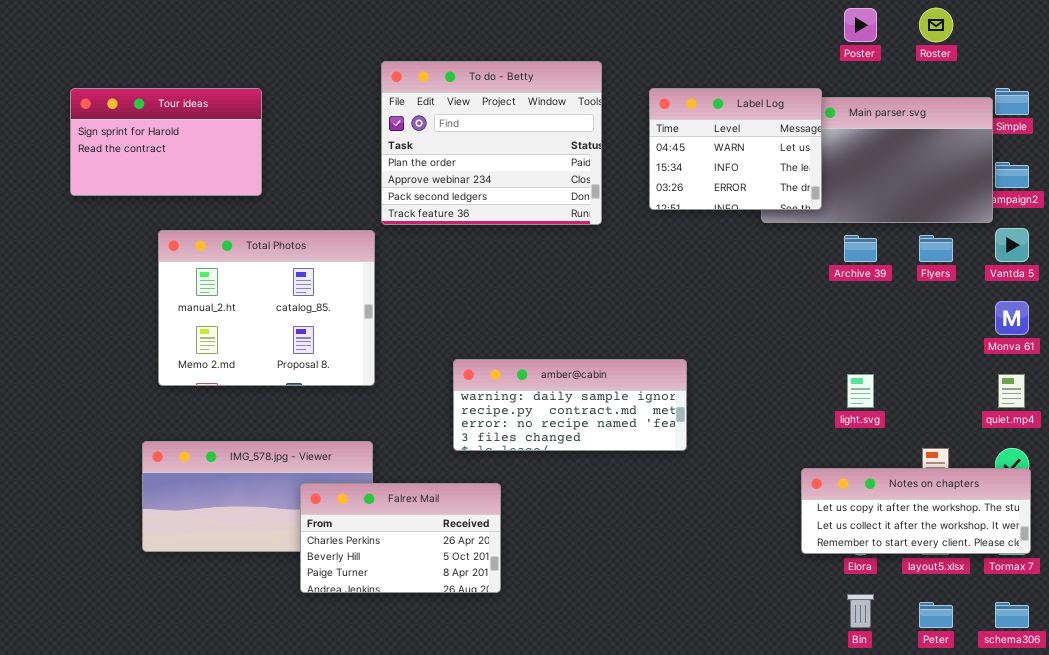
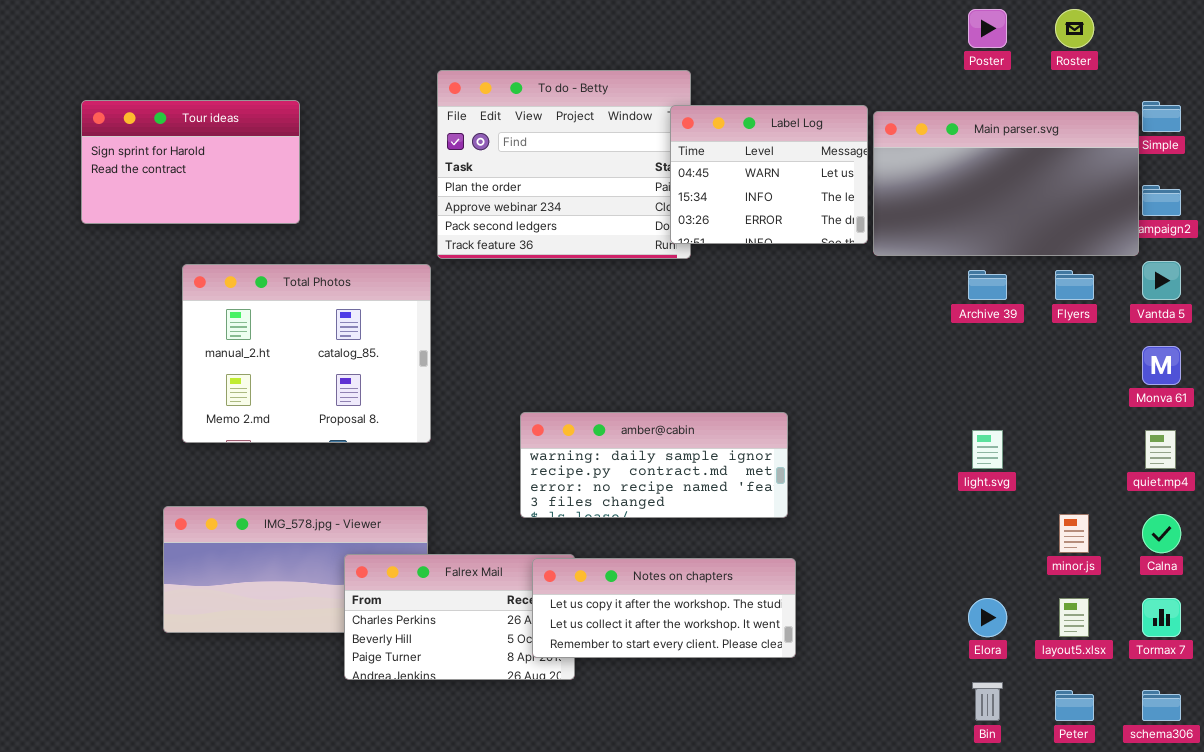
Label Log: [649,88,822,210] -> [670,105,868,244], moved
Notes on chapters: [801,468,1031,554] -> [532,558,796,658], moved

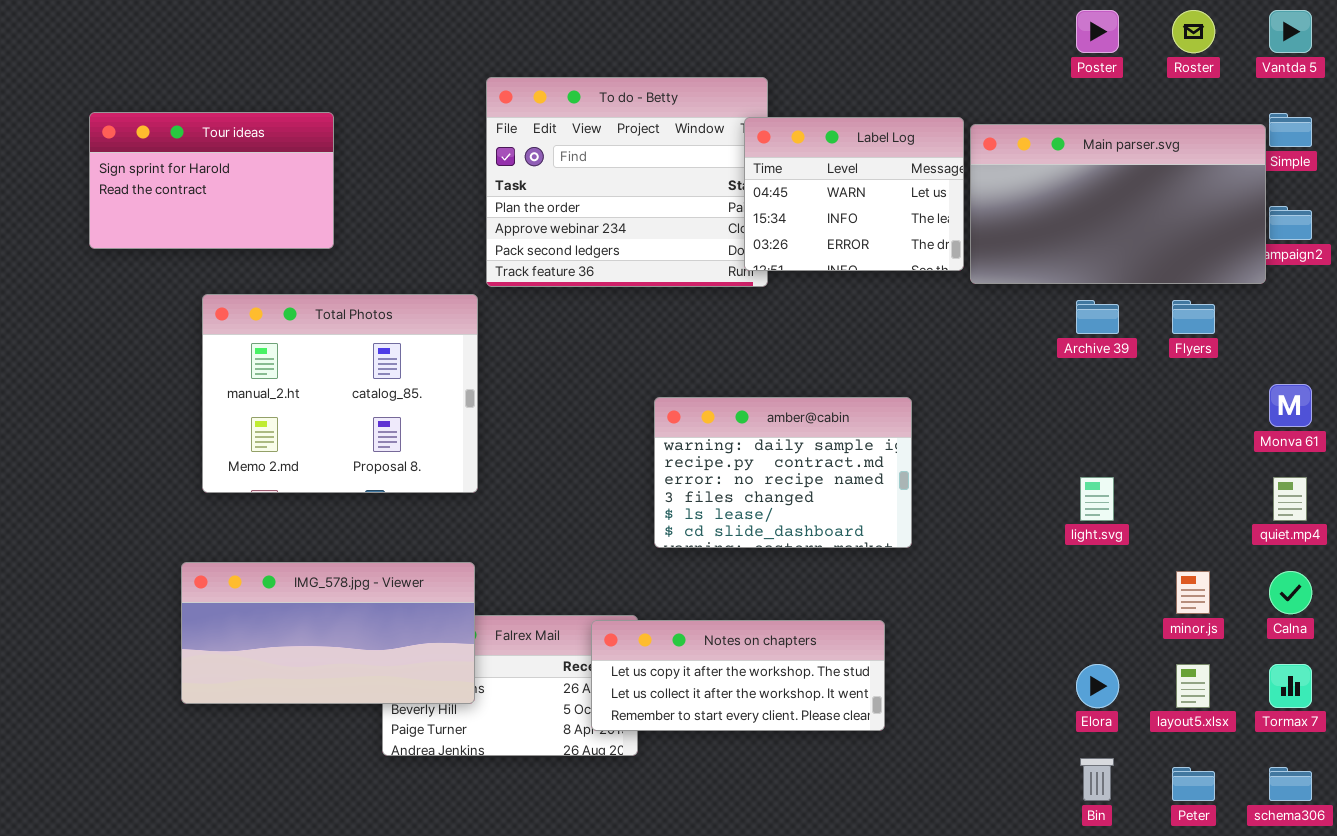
Vantda 5: [1142,261,1181,300] -> [1269,10,1312,53], moved
amber@cabin: [520,412,788,518] -> [654,397,912,548], moved, resized
IMG_578.jpg - Viewer: [163,506,428,633] -> [181,562,475,704], raised

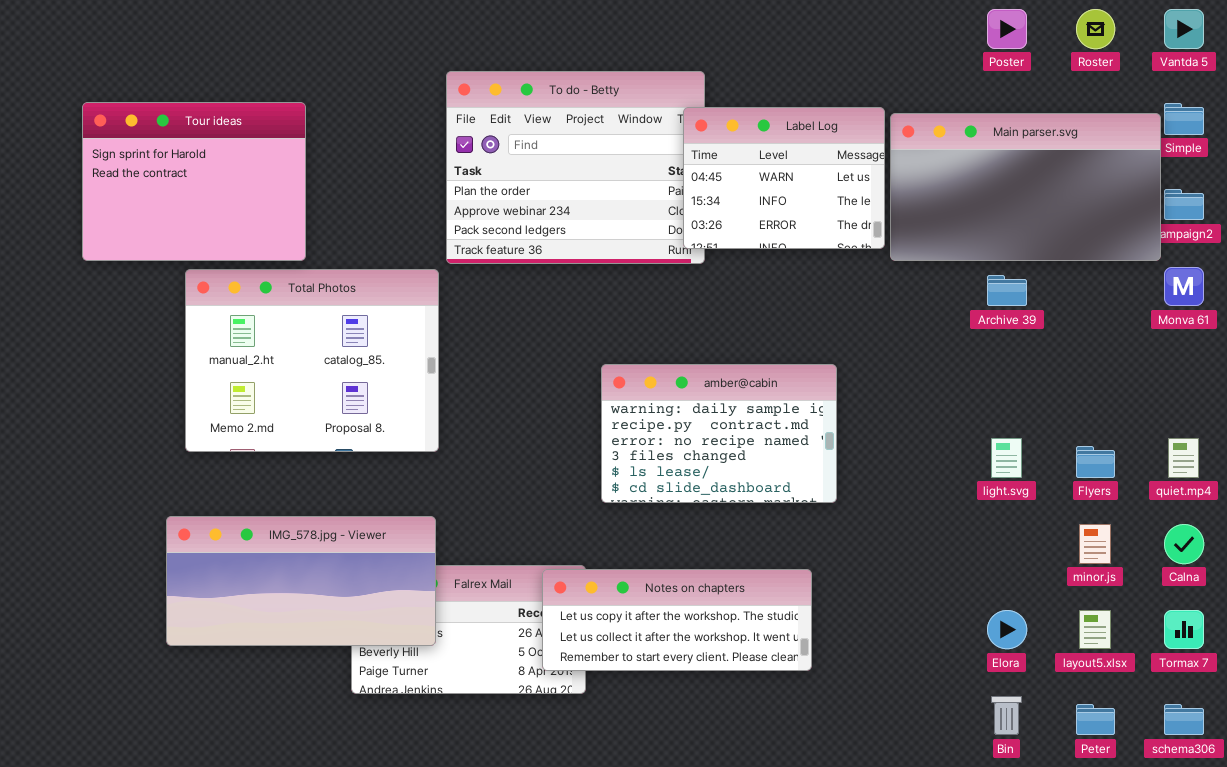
Tour ideas: [89,112,334,249] -> [82,102,306,261], resized
Flyers: [1172,300,1215,334] -> [1076,446,1115,478], moved
Monva 61: [1269,384,1312,427] -> [1164,267,1204,306], moved

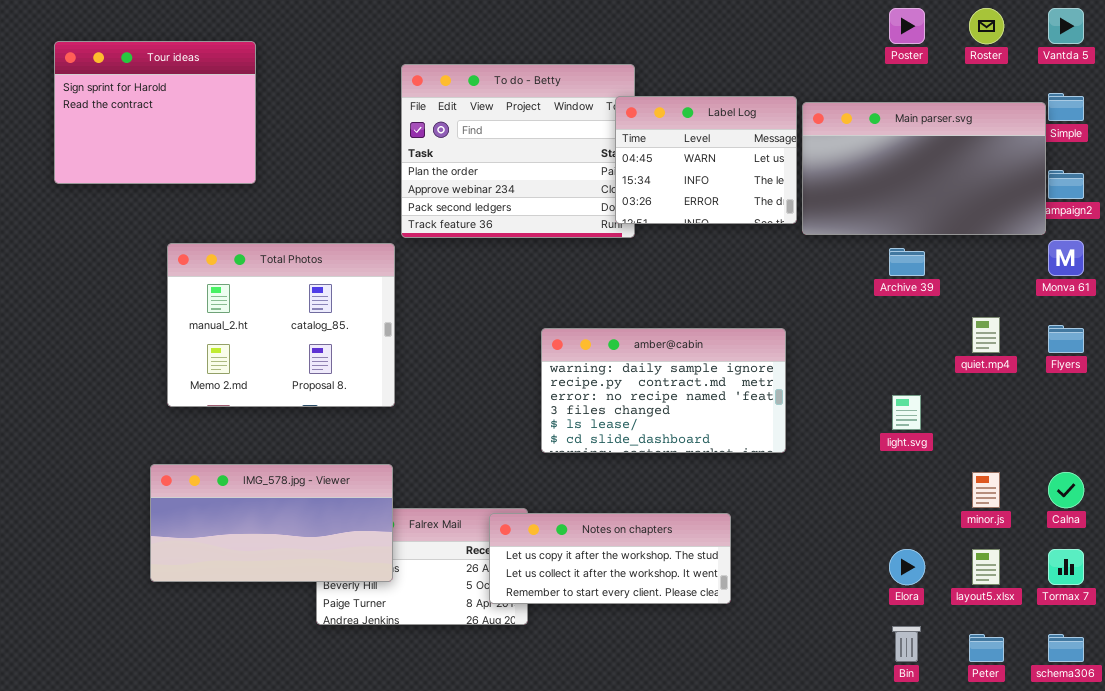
Tour ideas: [82,102,306,261] -> [54,41,256,184], moved
amber@cabin: [601,364,837,503] -> [541,328,786,453], resized
quiet.mp4: [1168,438,1199,478] -> [972,317,1000,353], moved
Flyers: [1076,446,1115,478] -> [1048,325,1084,353], moved

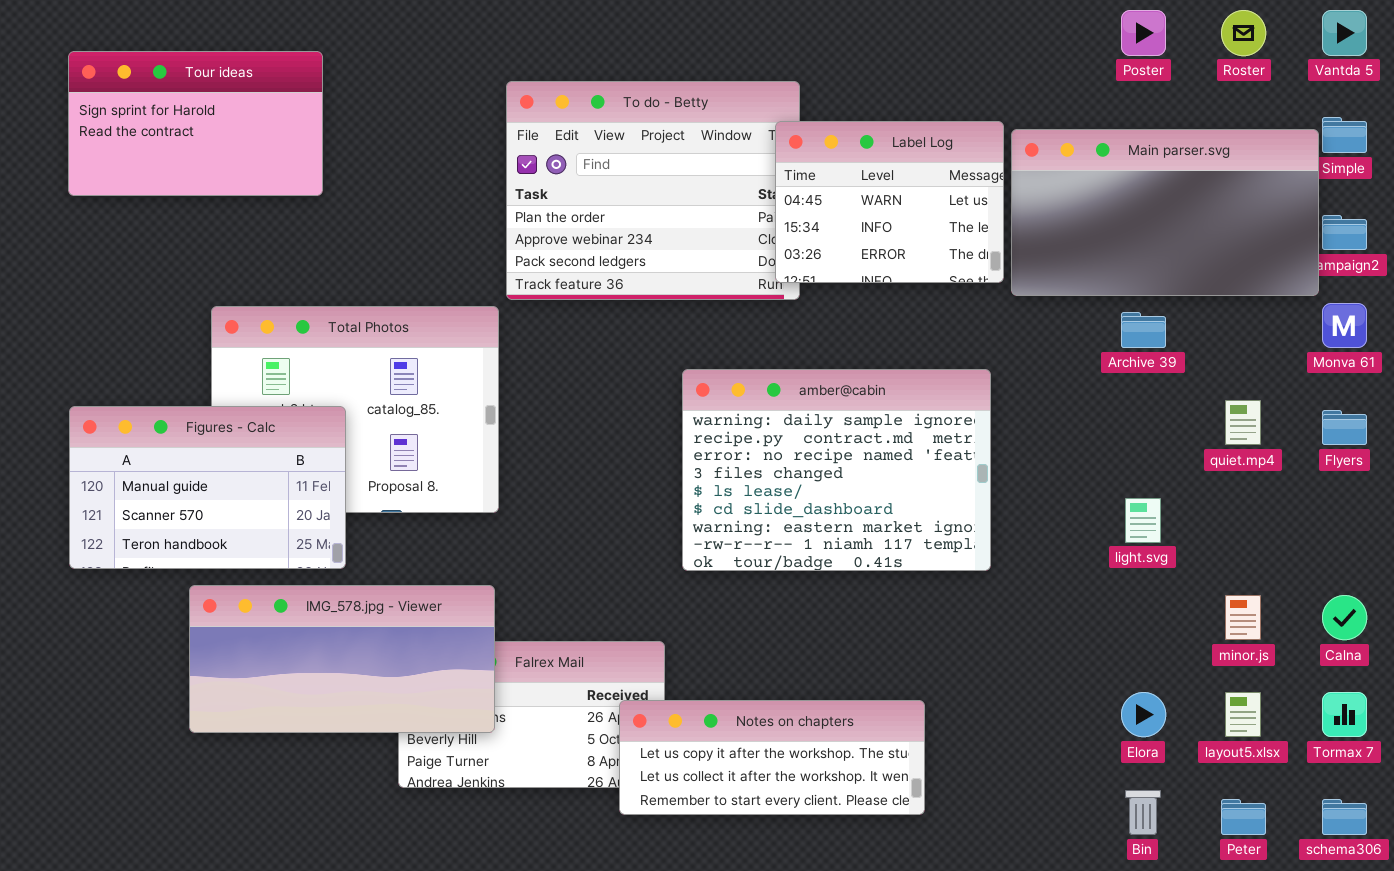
Tour ideas: [54,41,256,184] -> [68,51,323,196], resized
Figures - Calc: none -> [69,406,346,569], opened
amber@cabin: [541,328,786,453] -> [682,369,991,571], resized
Notes on chapters: [489,513,731,604] -> [619,700,925,815], moved

